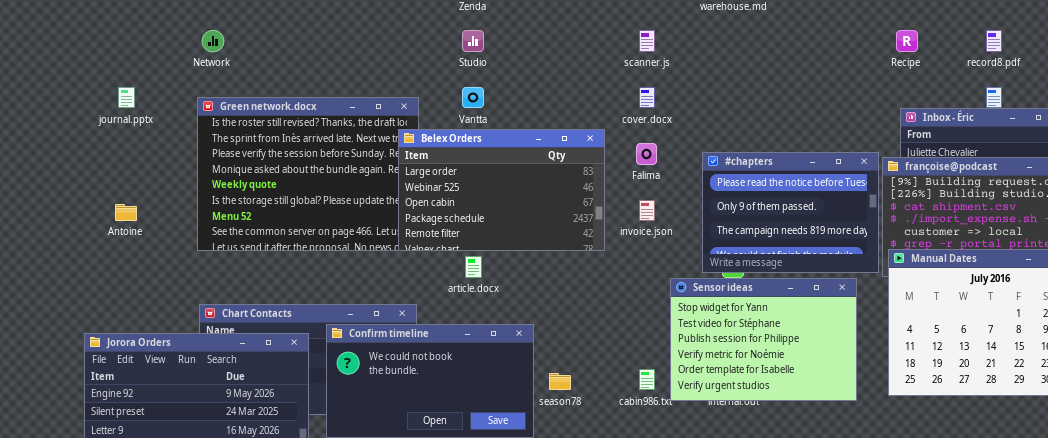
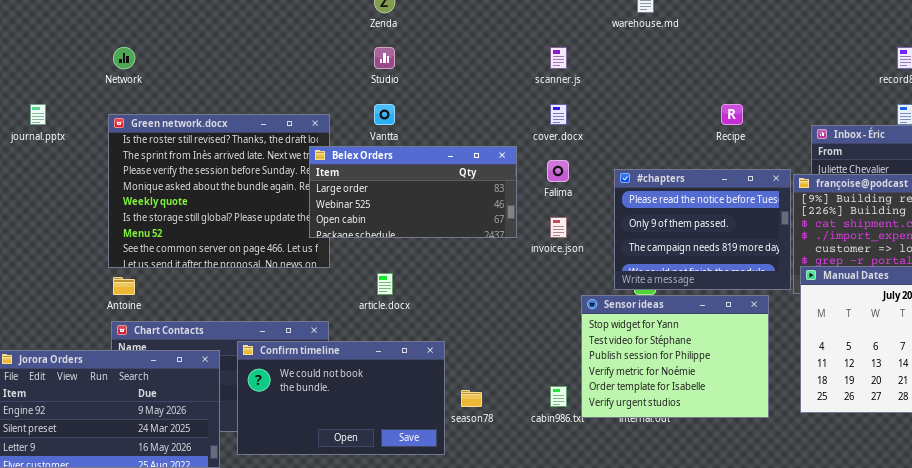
Recipe: [896,30,918,52] -> [721,104,743,125], moved
Belex Orders: [398,129,605,251] -> [309,146,517,238], resized
Antoine: [115,204,137,221] -> [113,277,135,295], moved

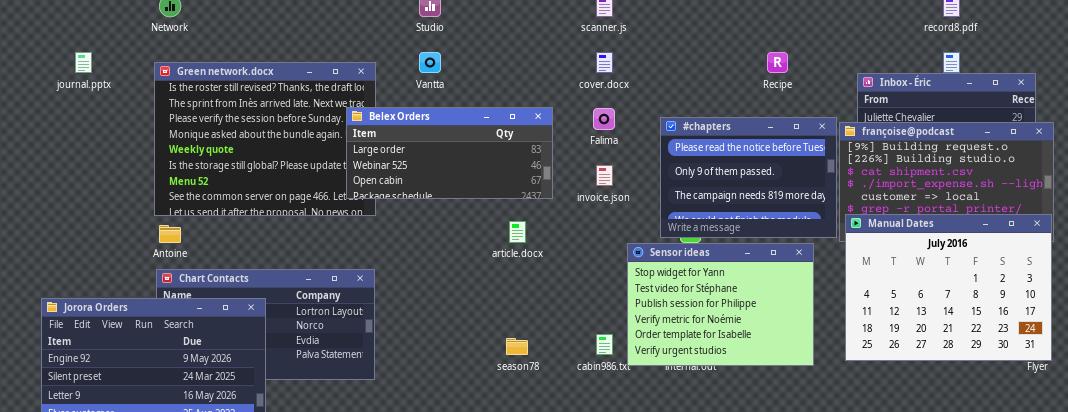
Belex Orders: [309,146,517,238] -> [346,107,553,199], moved
article.docx: [377,273,393,295] -> [509,221,526,243], moved
Confirm timeline: [237,341,445,455] -> none, closed

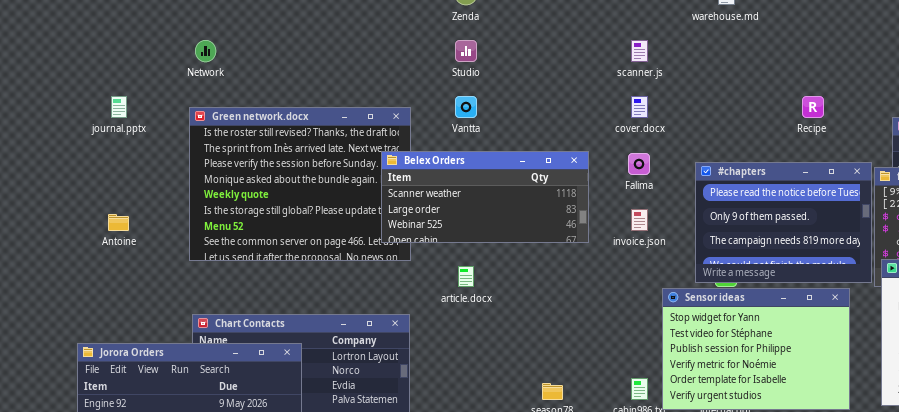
Belex Orders: [346,107,553,199] -> [381,151,589,243], scrolled up 1 row
article.docx: [509,221,526,243] -> [458,266,474,287], moved
Antoine: [159,225,181,243] -> [108,214,129,231], moved

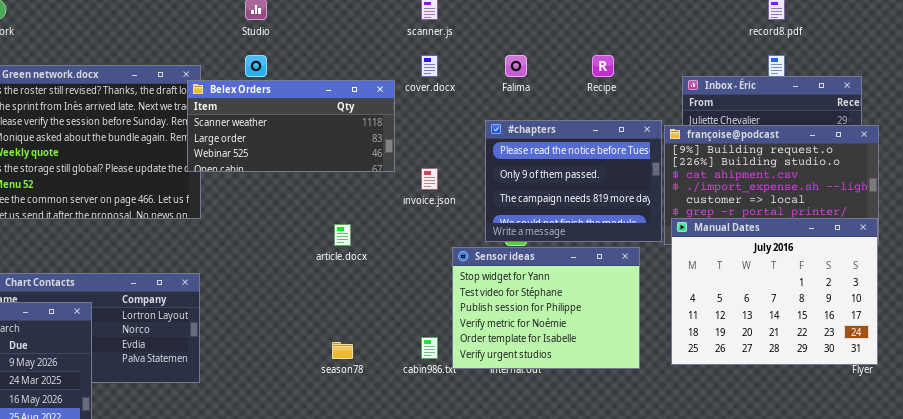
Belex Orders: [381,151,589,243] -> [187,80,395,172], moved
Falima: [628,153,650,175] -> [505,55,527,77], moved
article.docx: [458,266,474,287] -> [334,224,351,246], moved

